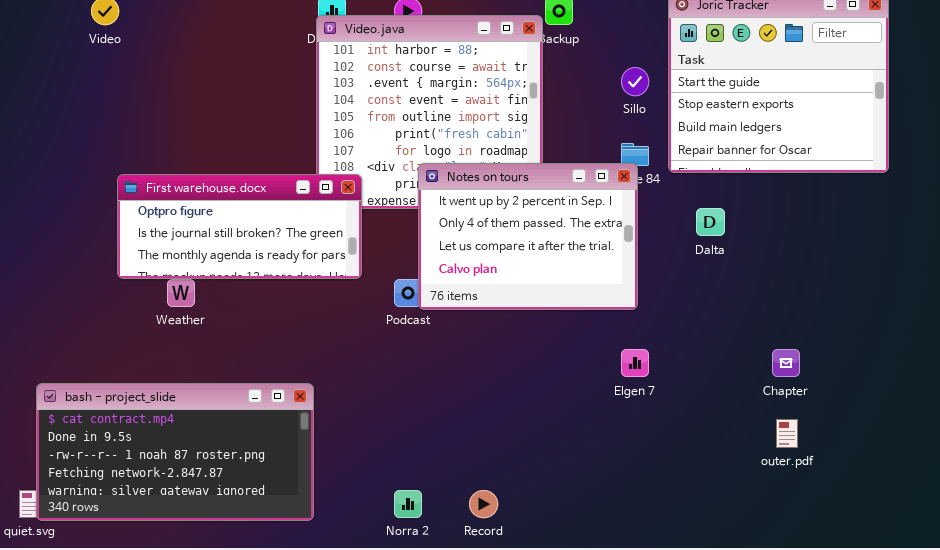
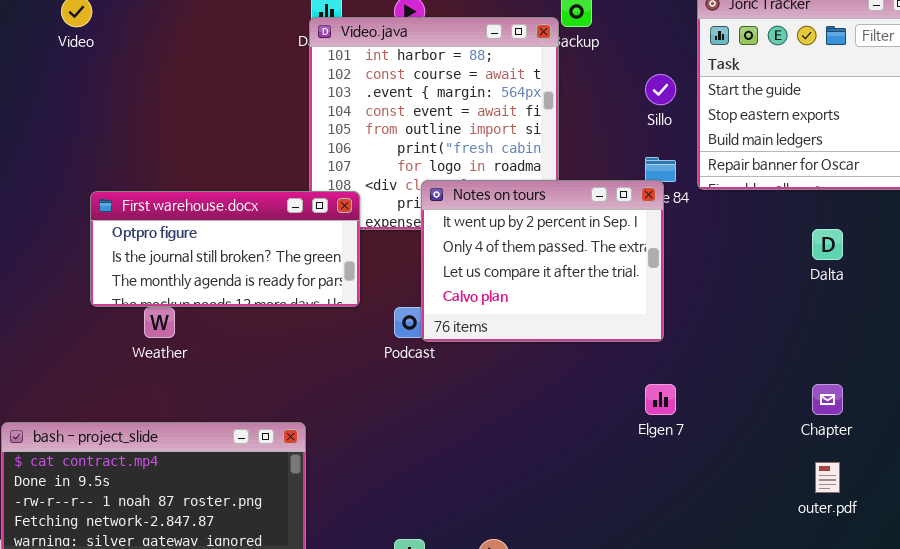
Dalta: [696,208,725,236] -> [812,229,843,260], moved

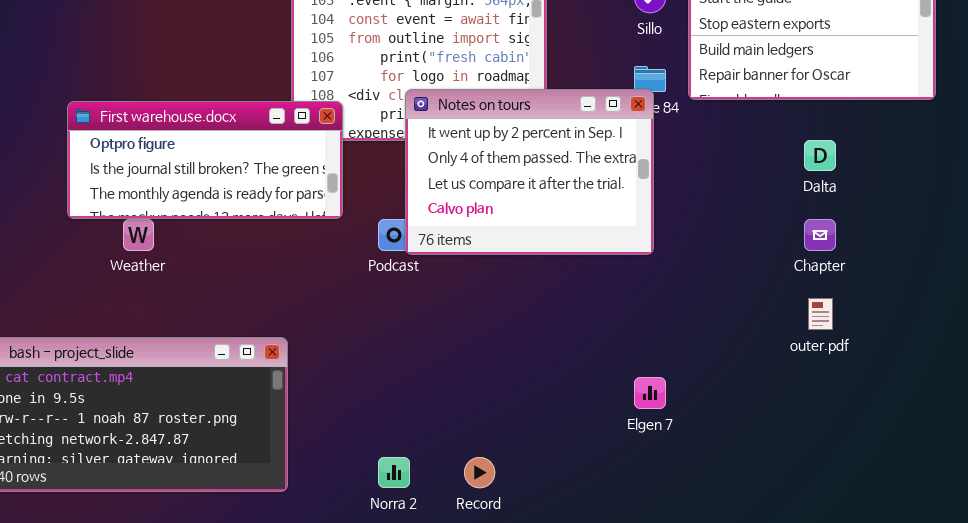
Elgen 7: [645,384,676,415] -> [634,377,666,409], moved
Chapter: [812,384,843,415] -> [804,219,836,251], moved
outer.pdf: [815,462,840,493] -> [808,298,833,330], moved

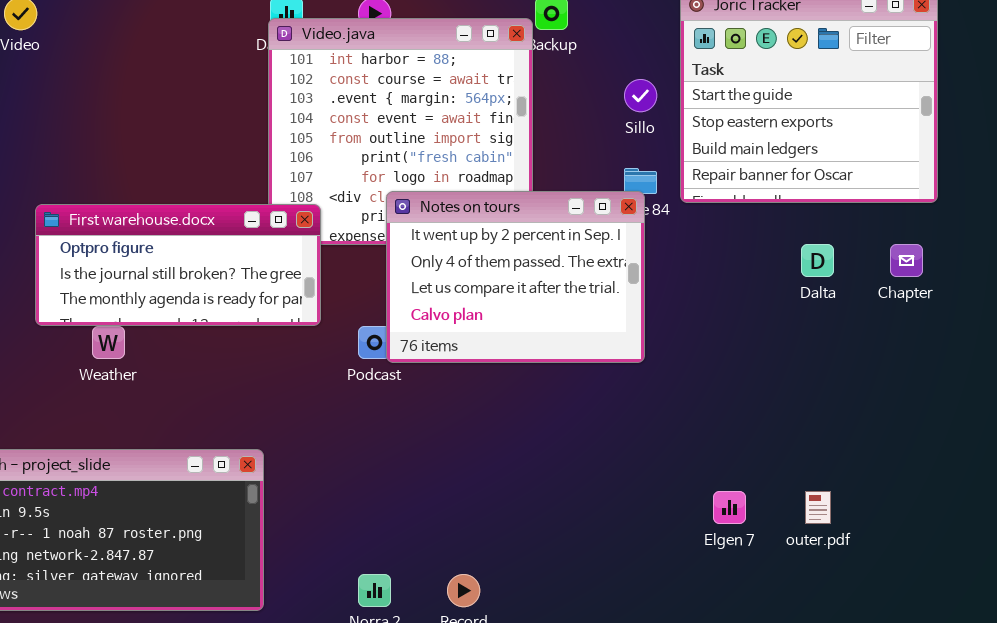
Chapter: [804,219,836,251] -> [890,244,923,277], moved
outer.pdf: [808,298,833,330] -> [805,491,831,524], moved
Elgen 7: [634,377,666,409] -> [713,491,746,524], moved

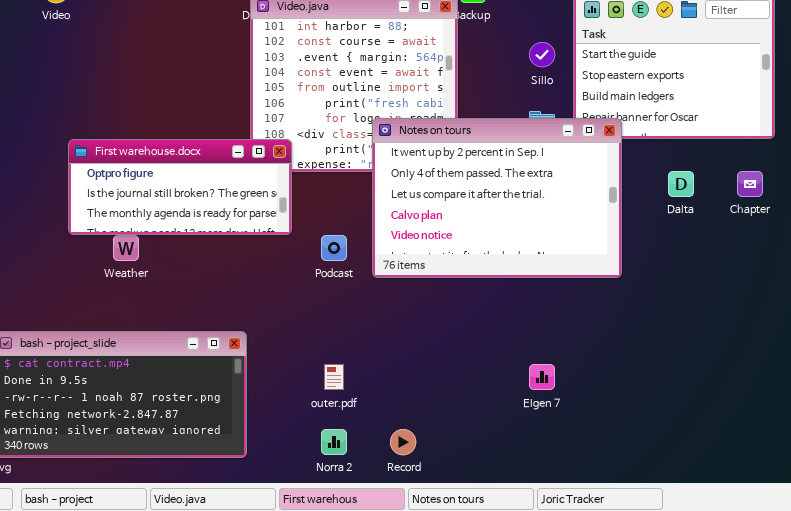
Notes on tours: [386,191,645,363] -> [372,118,622,278], moved, resized
Elgen 7: [713,491,746,524] -> [529,364,555,390], moved
outer.pdf: [805,491,831,524] -> [324,364,344,390], moved

